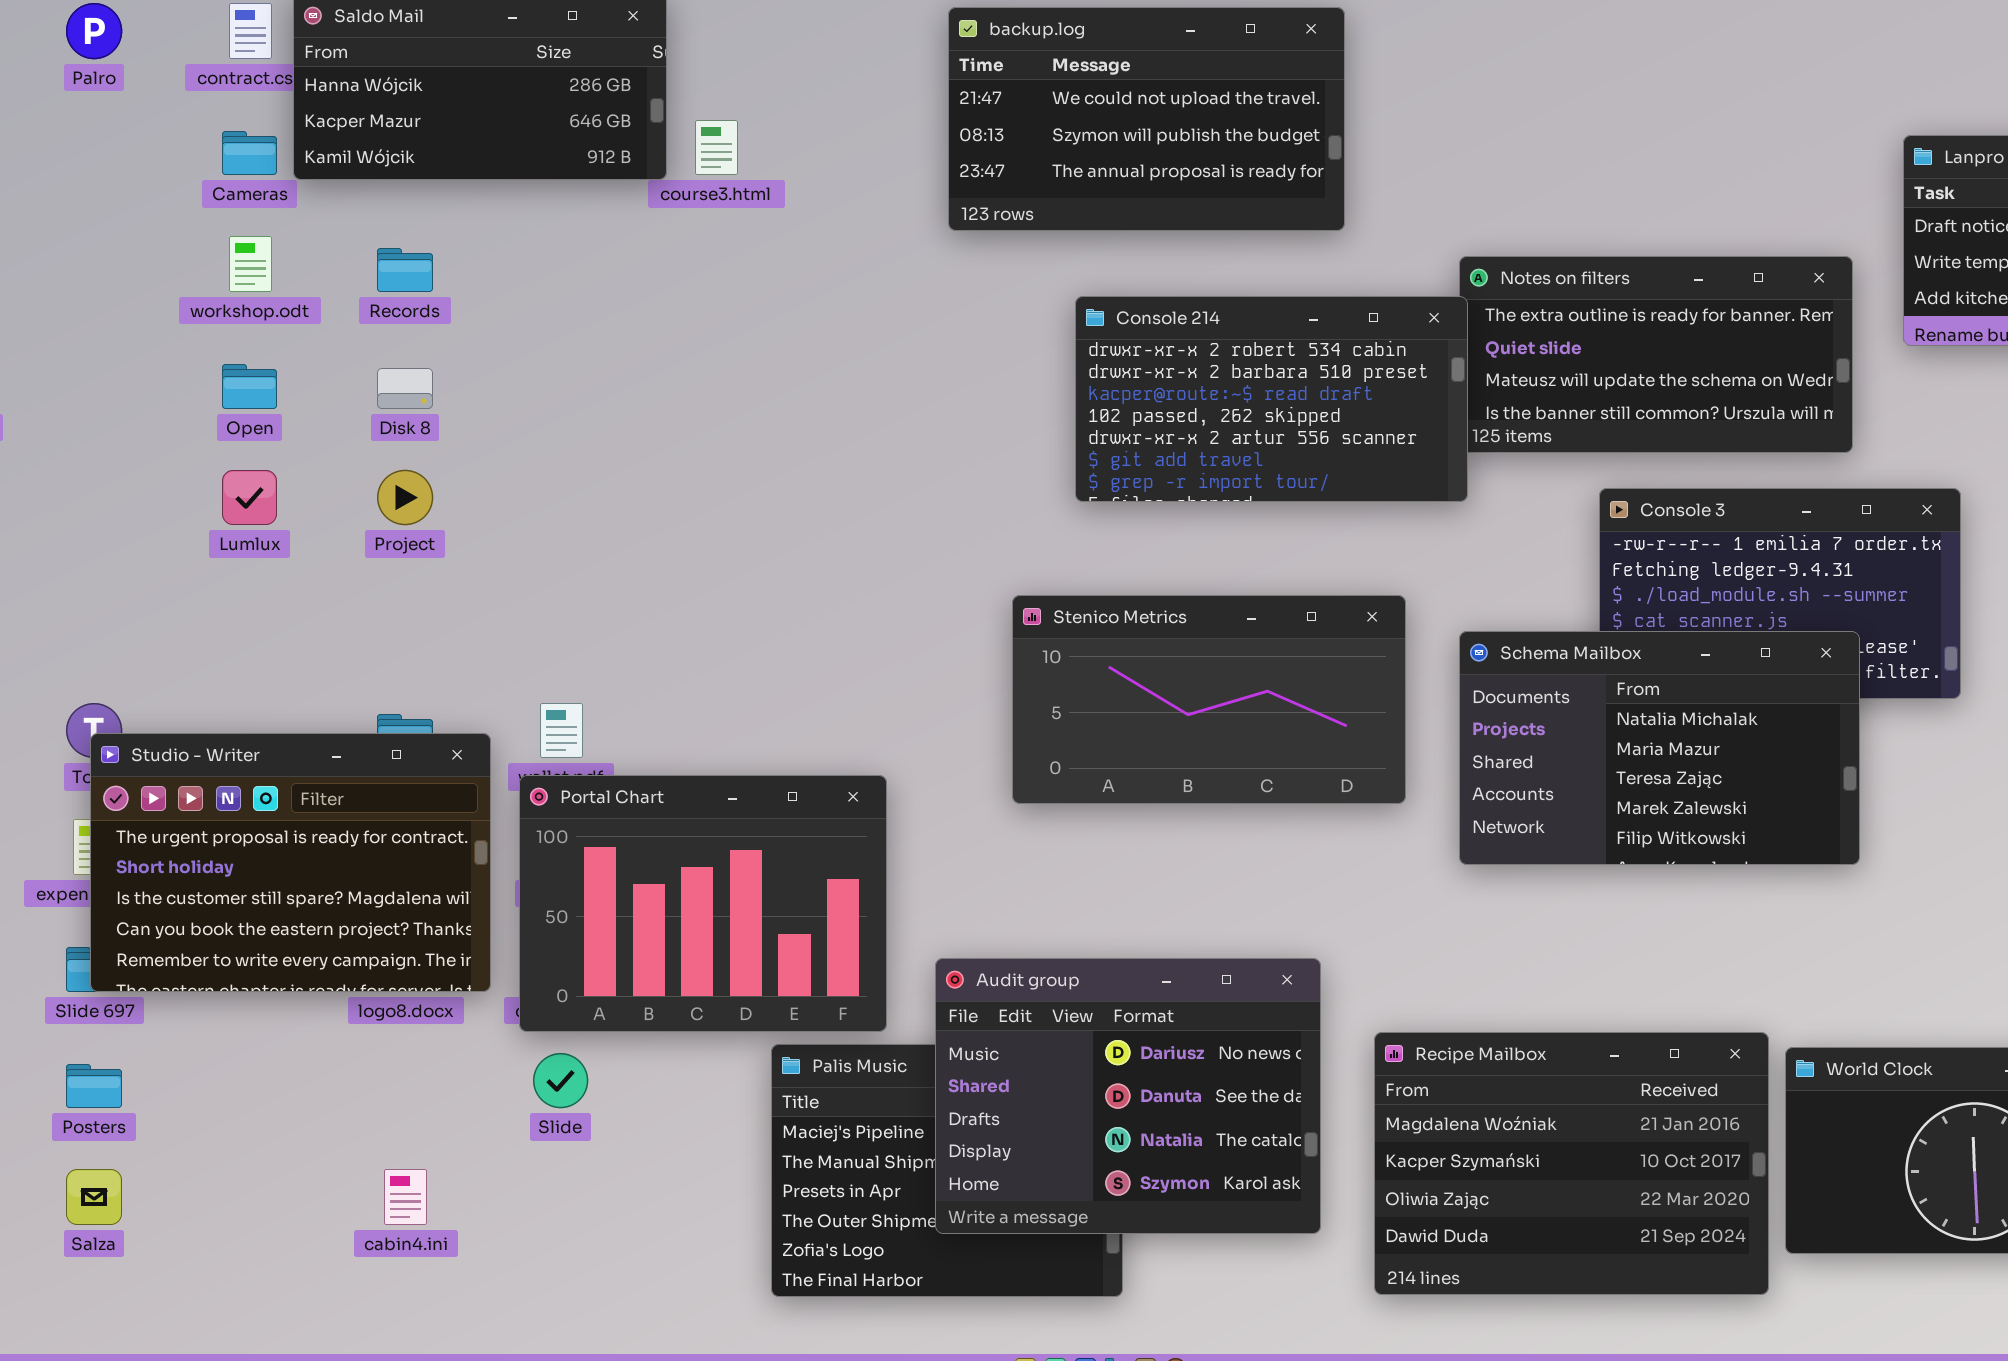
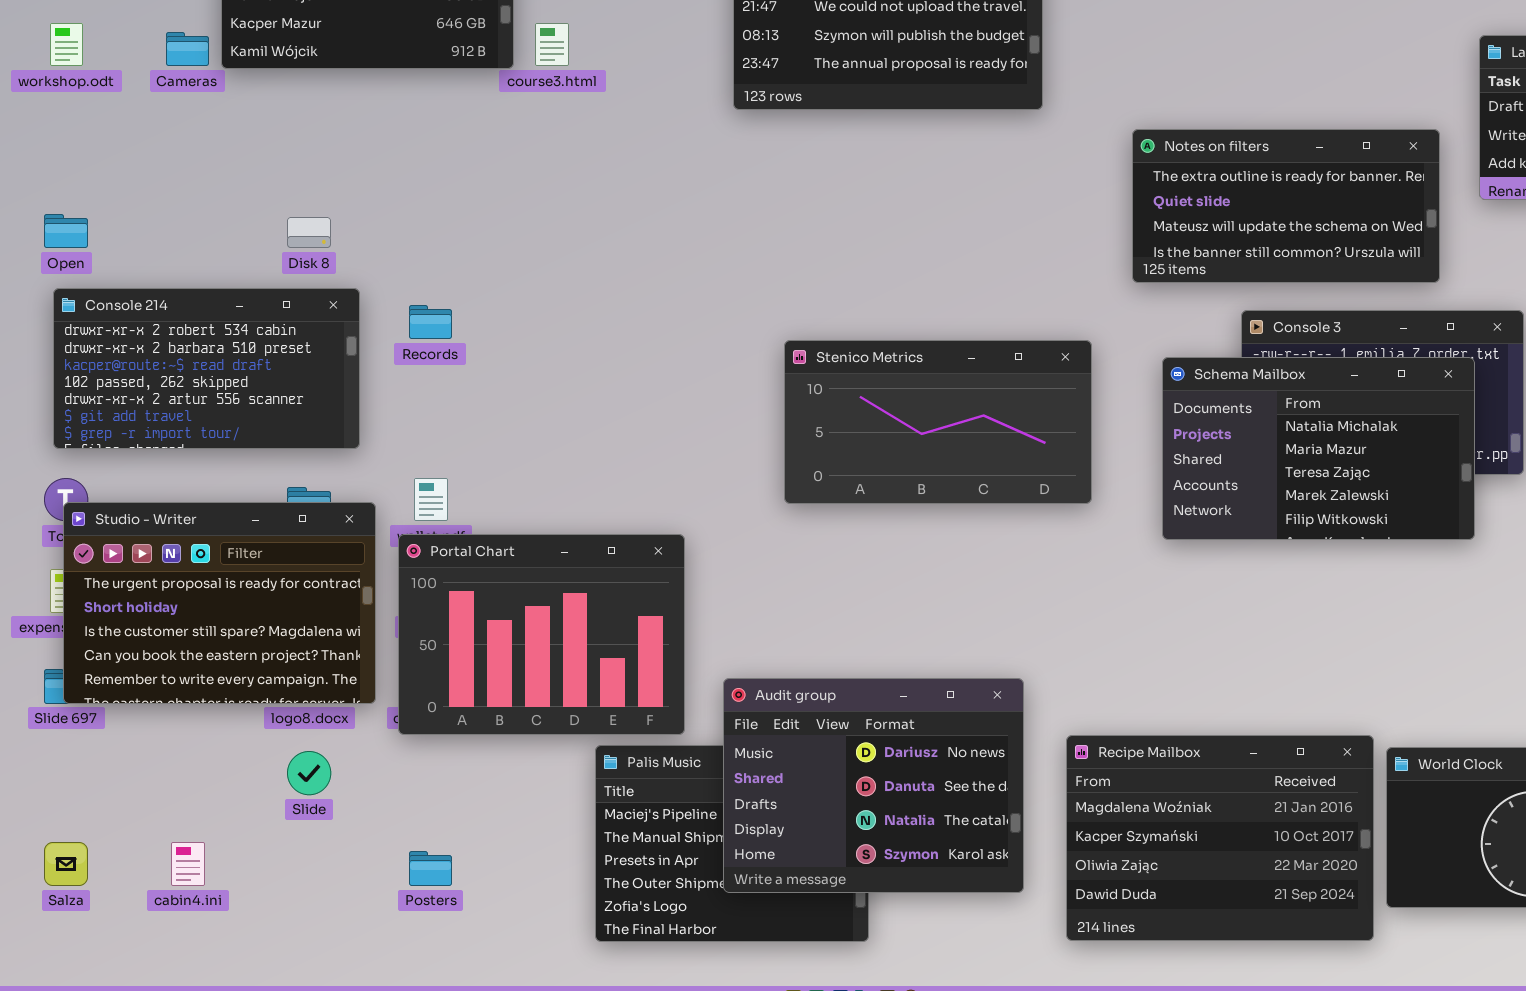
workshop.odt: [229,236,272,292] -> [50,23,83,66], moved
Records: [377,248,433,292] -> [409,305,452,339], moved
Console 214: [1075,296,1468,502] -> [53,288,360,449], moved
Open: [222,364,277,409] -> [44,214,88,248], moved
Stenico Metrics: [1012,595,1406,804] -> [784,340,1092,504], moved
Schema Mailbox: [1459,631,1860,865] -> [1162,357,1475,540], moved
Slide: [533,1053,588,1108] -> [287,751,331,795], moved
Posters: [66,1064,122,1108] -> [409,851,452,886], moved
cabin4.ini: [384,1169,427,1225] -> [171,842,205,886], moved

